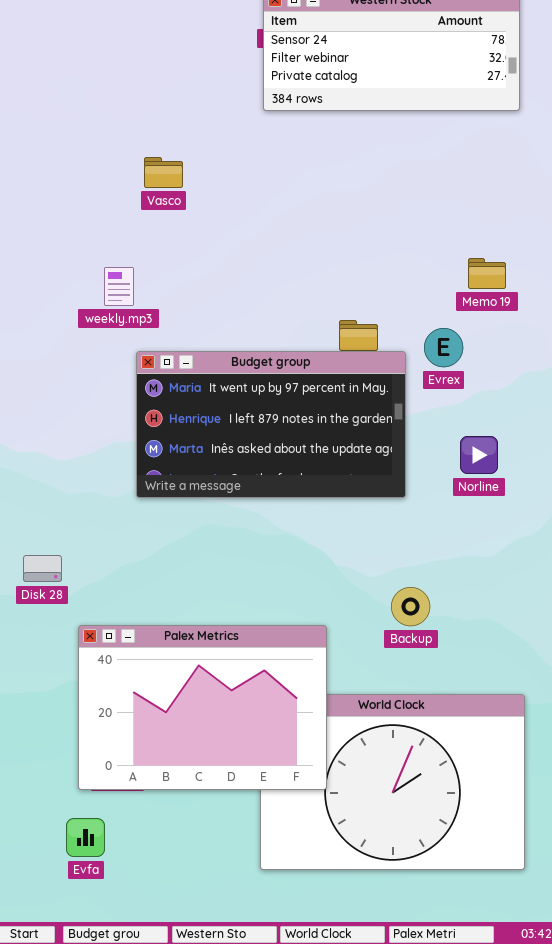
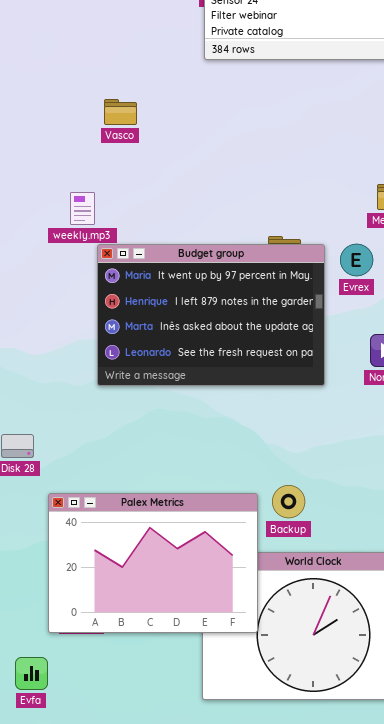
Budget group: [136,351,406,498] -> [97,244,325,386], resized
Backup: [391,587,430,626] -> [272,485,305,518], moved
Evfa: [66,818,105,857] -> [15,657,48,690], moved

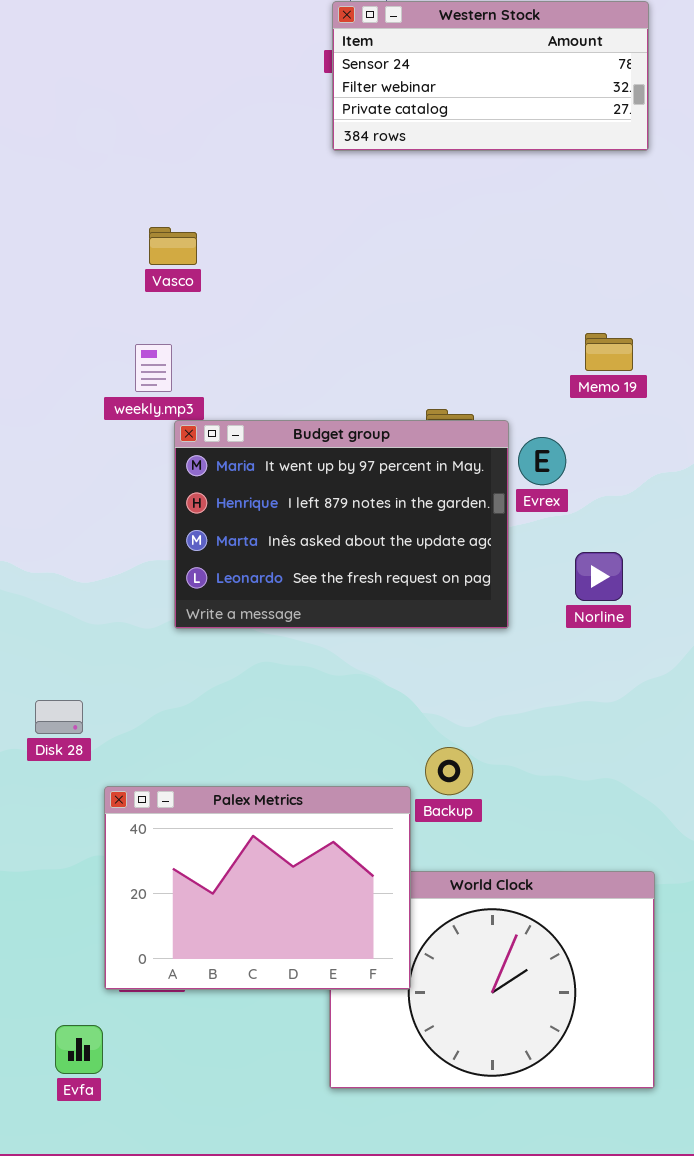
Vasco: [104,99,137,125] -> [149,227,197,265], moved
Evrex: [340,244,373,276] -> [518,437,566,485], moved
Backup: [272,485,305,518] -> [425,747,473,795], moved

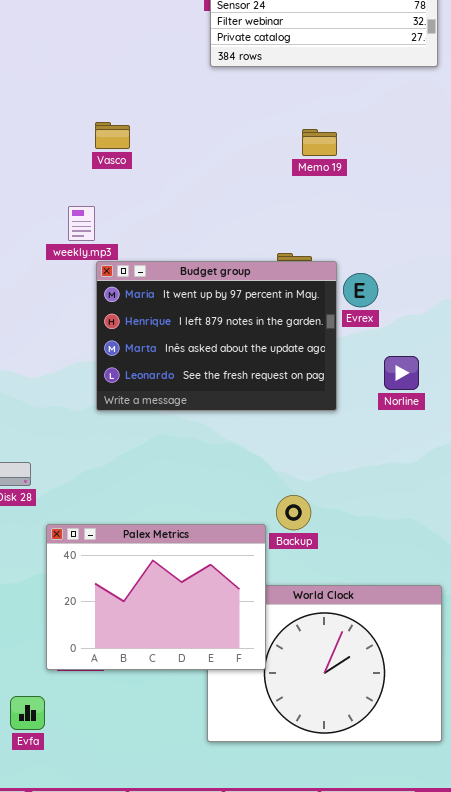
Vasco: [149,227,197,265] -> [95,122,130,149], moved
Memo 19: [585,333,633,371] -> [302,129,337,156], moved

